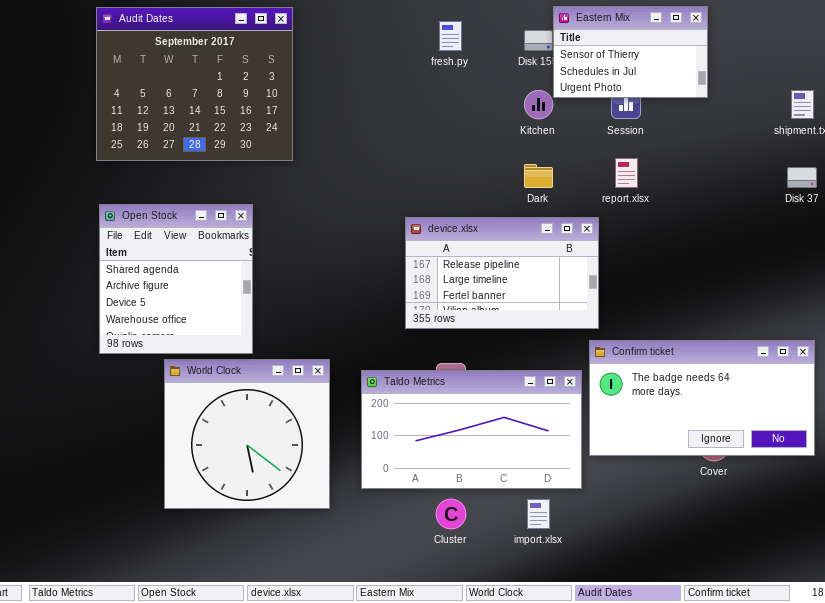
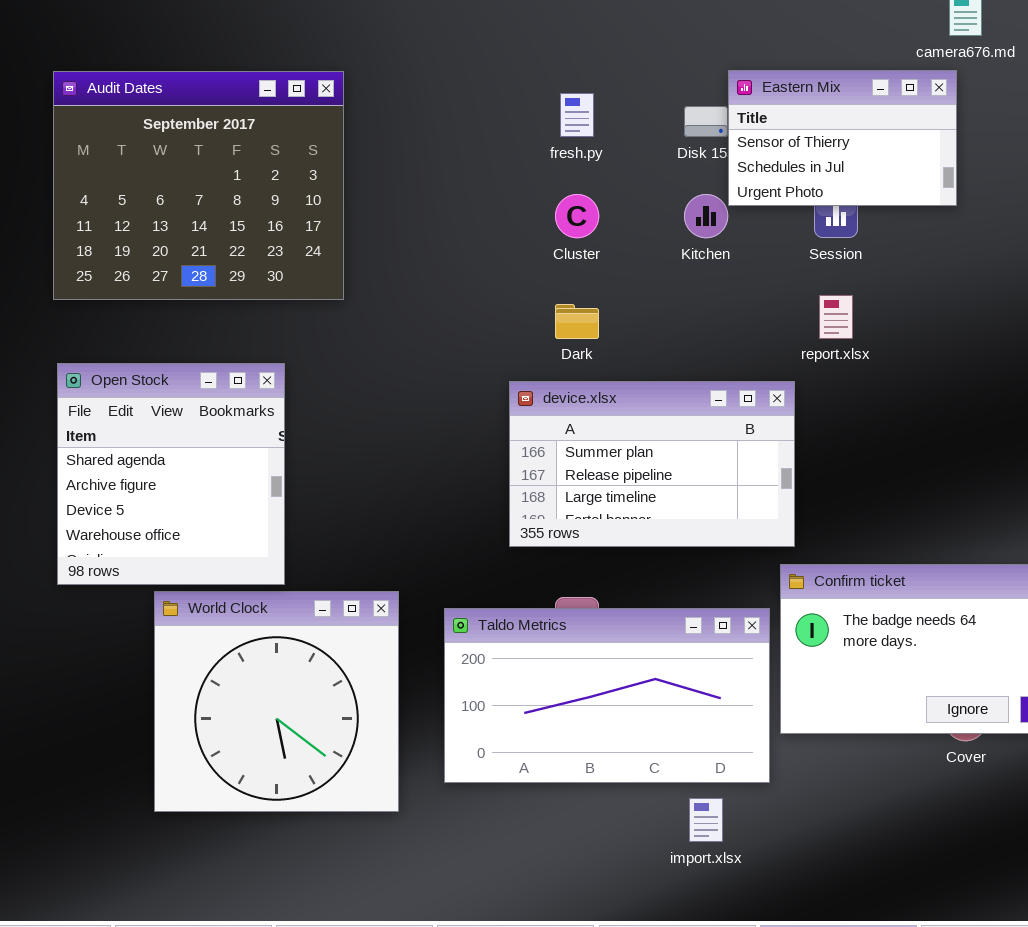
Dark: [524,164,553,188] -> [555,304,599,339], moved
device.xlsx: [405,217,599,329] -> [509,381,795,547], scrolled up 1 row
Cluster: [436,499,466,529] -> [555,194,599,238], moved

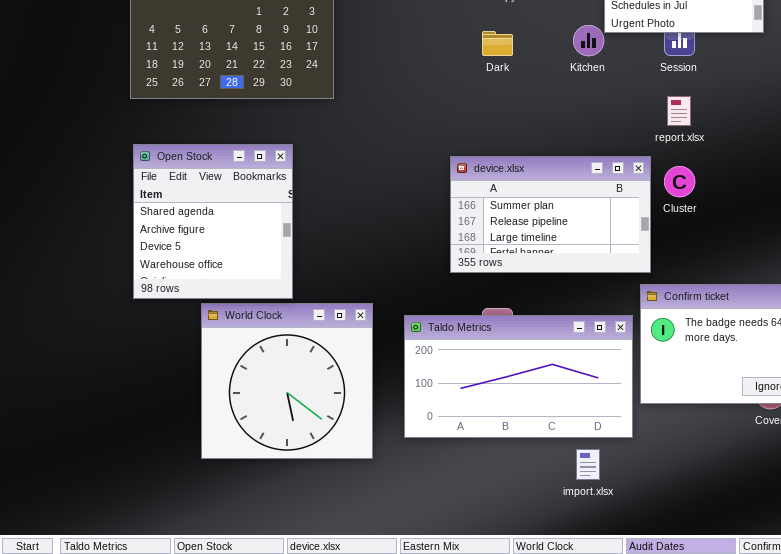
Cluster: [555,194,599,238] -> [664,166,695,197], moved
Dark: [555,304,599,339] -> [482,31,513,56], moved

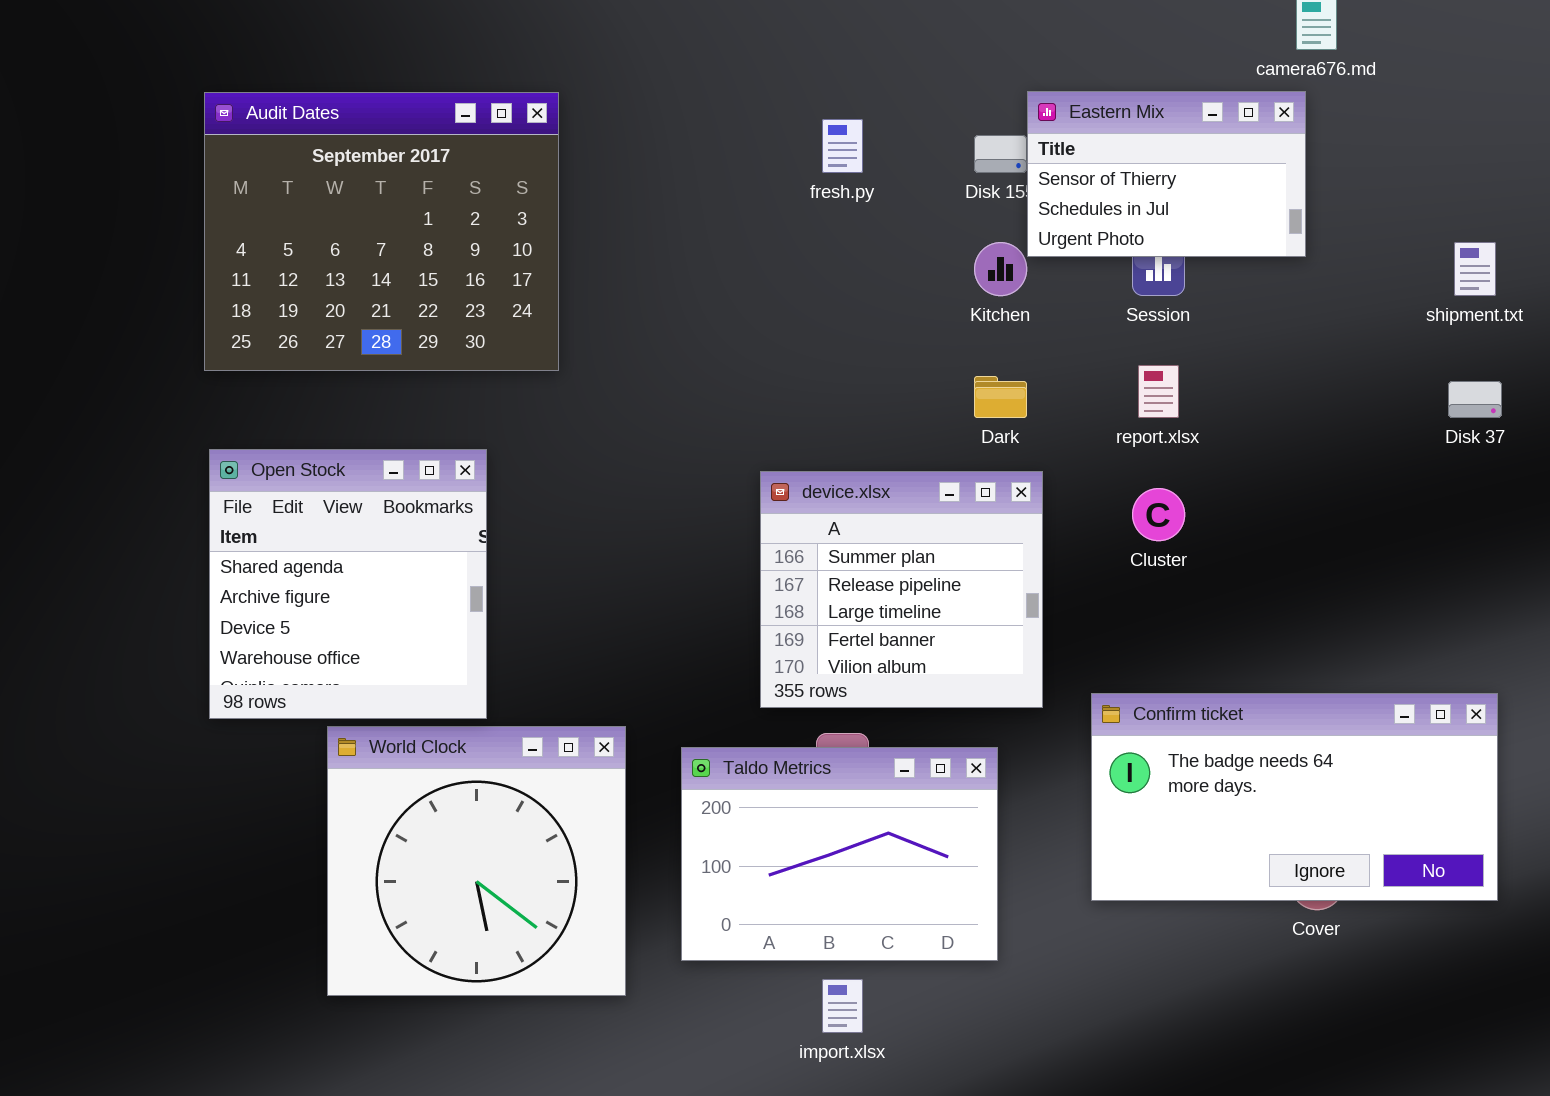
Dark: [482,31,513,56] -> [974,376,1027,418], moved
device.xlsx: [450,156,651,273] -> [760,471,1043,708], resized
Taldo Metrics: [404,315,633,438] -> [681,747,998,961], resized
import.xlsx: [576,449,600,480] -> [822,979,863,1033], moved

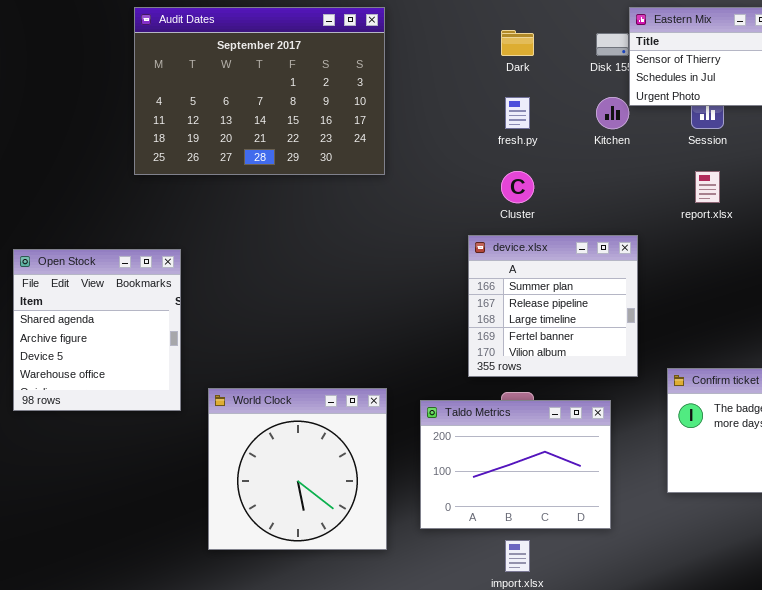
Audit Dates: [204,92,559,371] -> [134,7,385,175], resized
fresh.py: [822,119,863,173] -> [505,97,530,129], moved
Dark: [974,376,1027,418] -> [501,30,534,56], moved
Open Stock: [209,449,487,719] -> [13,249,181,411], moved
Cluster: [1132,488,1185,541] -> [501,171,534,203], moved

